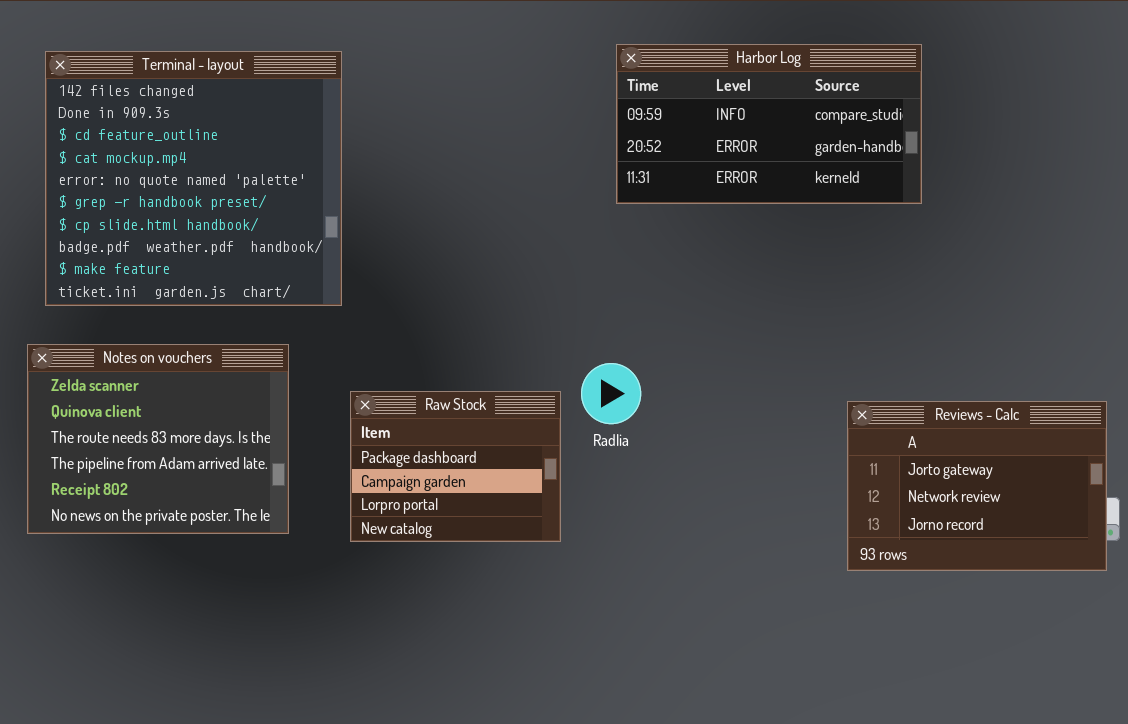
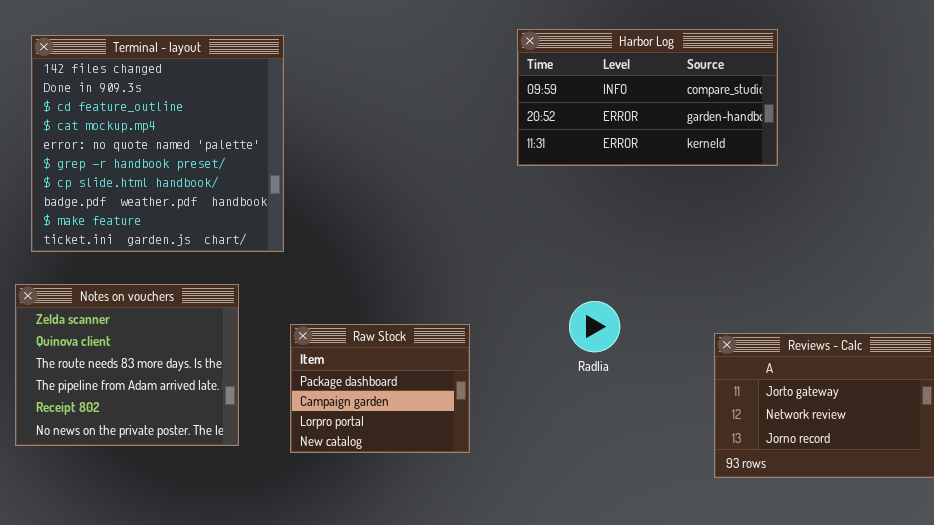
Radlia: [581,363,641,424] -> [569,301,620,352], moved

